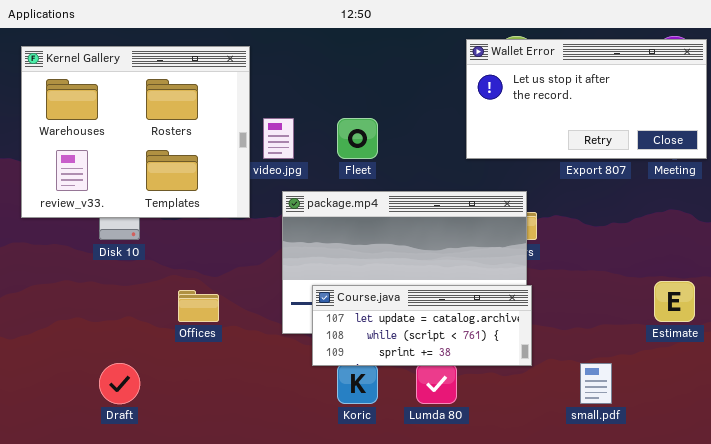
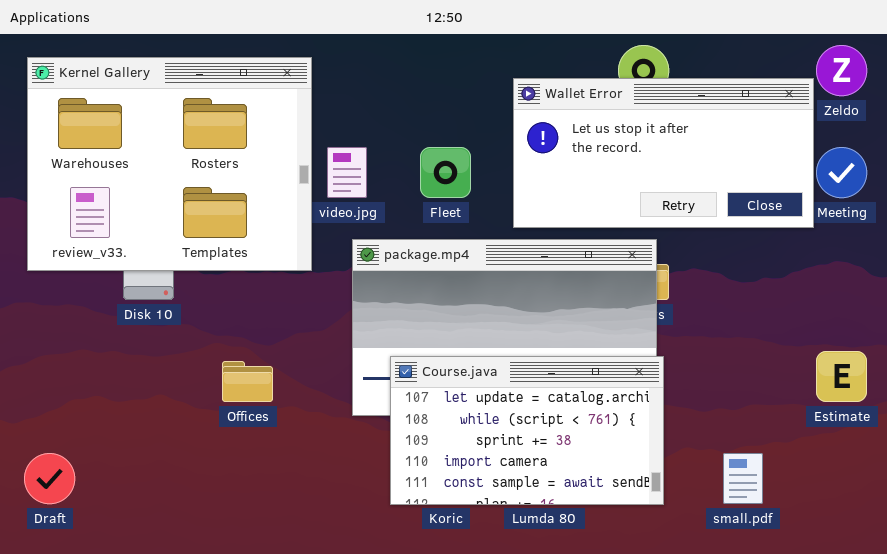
Wallet Error: [466,39,707,159] -> [513,78,814,228], moved
Course.java: [312,285,532,366] -> [390,356,664,505], resized
Draft: [99,363,140,404] -> [24,453,75,504], moved

